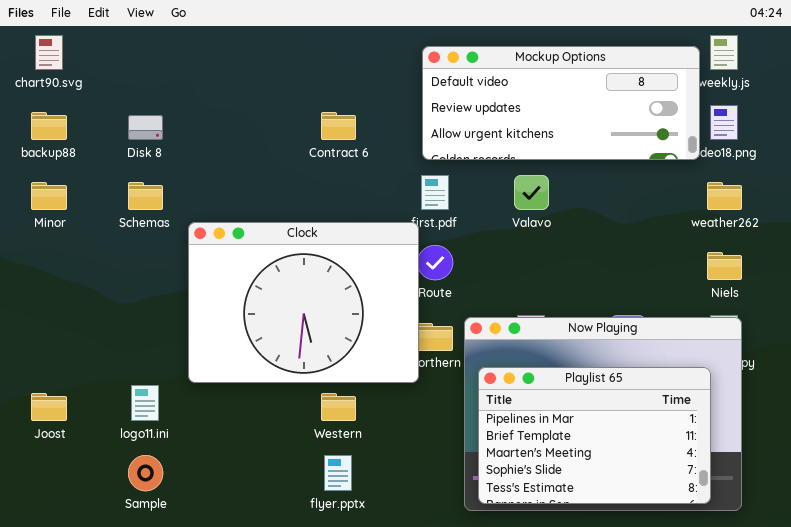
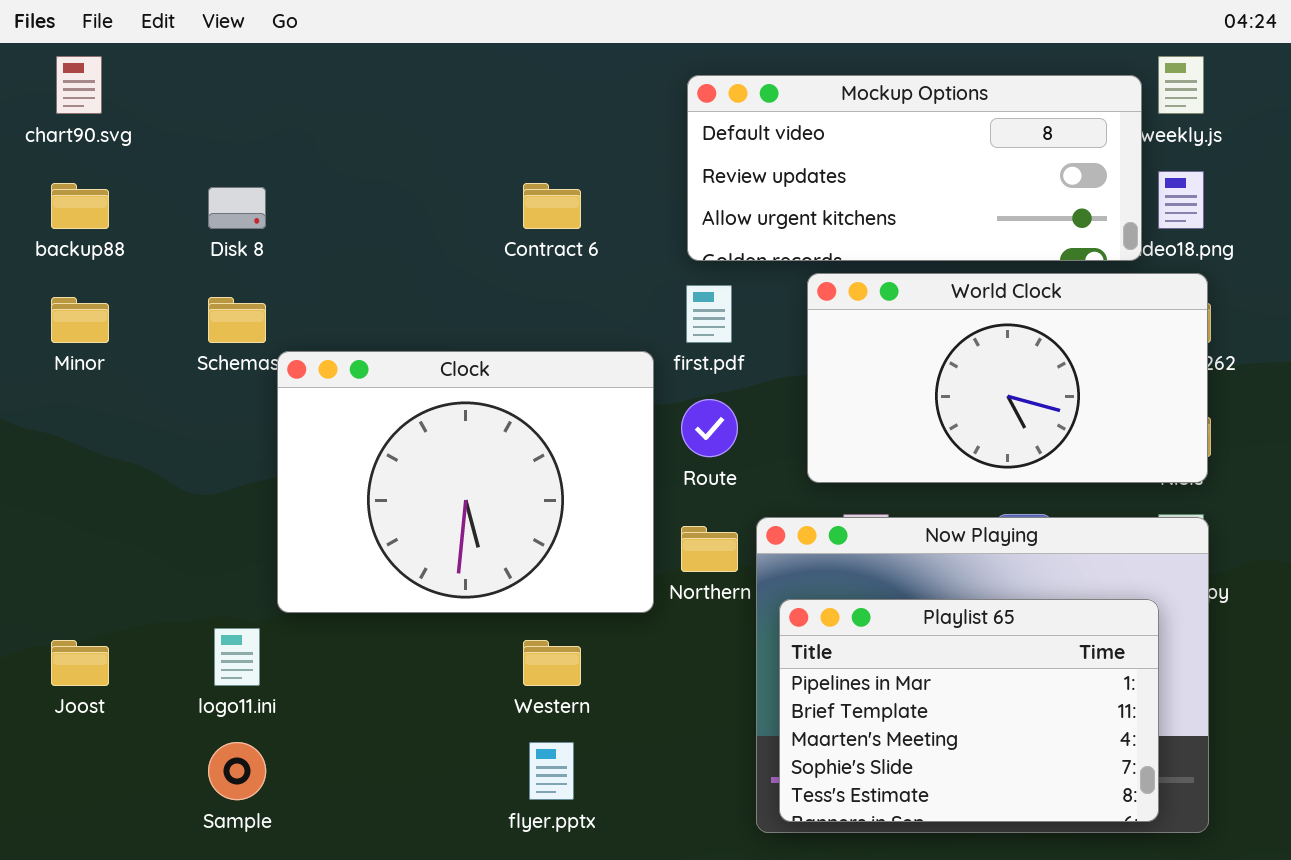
World Clock: none -> [807,273,1208,483], opened
Clock: [188,222,419,383] -> [277,351,654,613], moved

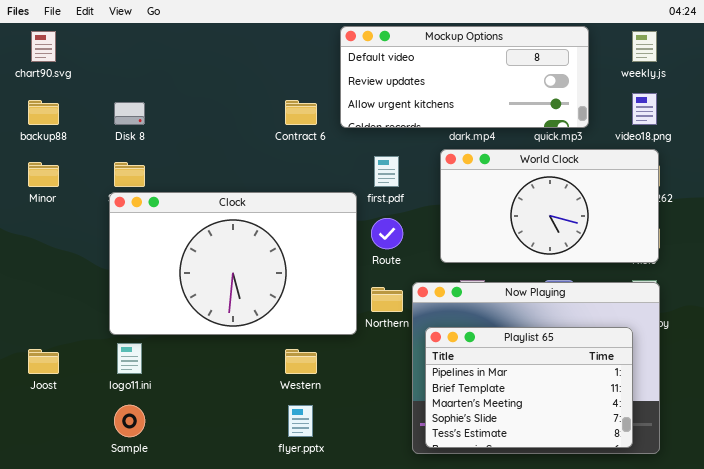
Mockup Options: [687,75,1142,261] -> [340,26,589,128], moved
Clock: [277,351,654,613] -> [109,192,357,335], resized

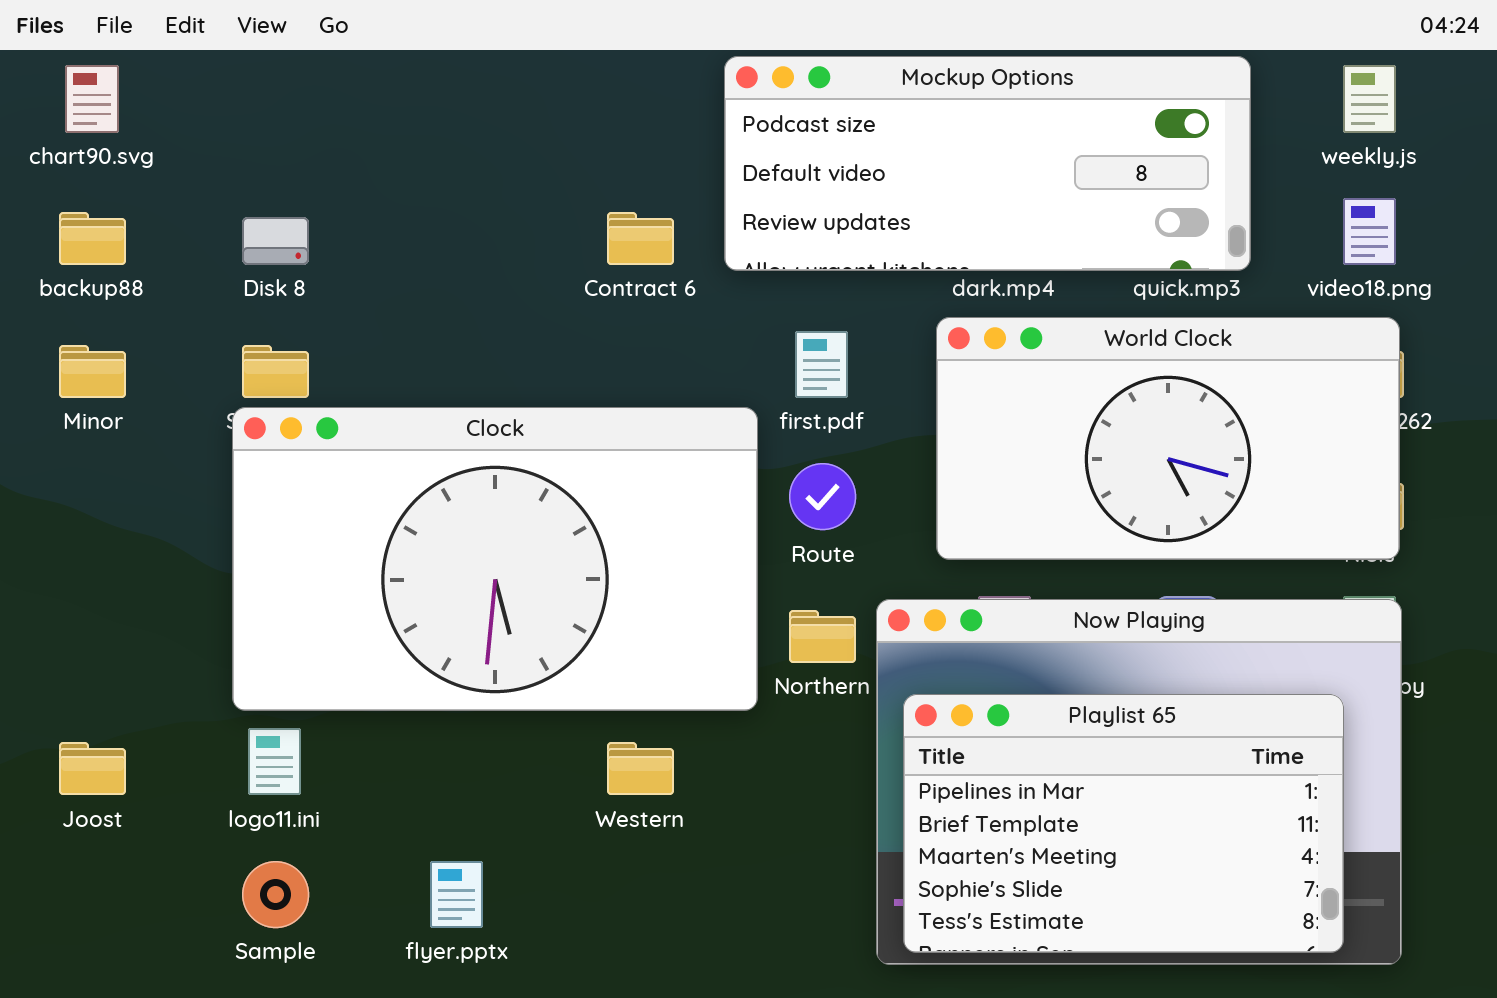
Mockup Options: [340,26,589,128] -> [724,56,1251,271], scrolled up 1 row
flyer.pptx: [288,405,313,437] -> [430,861,483,928], moved

